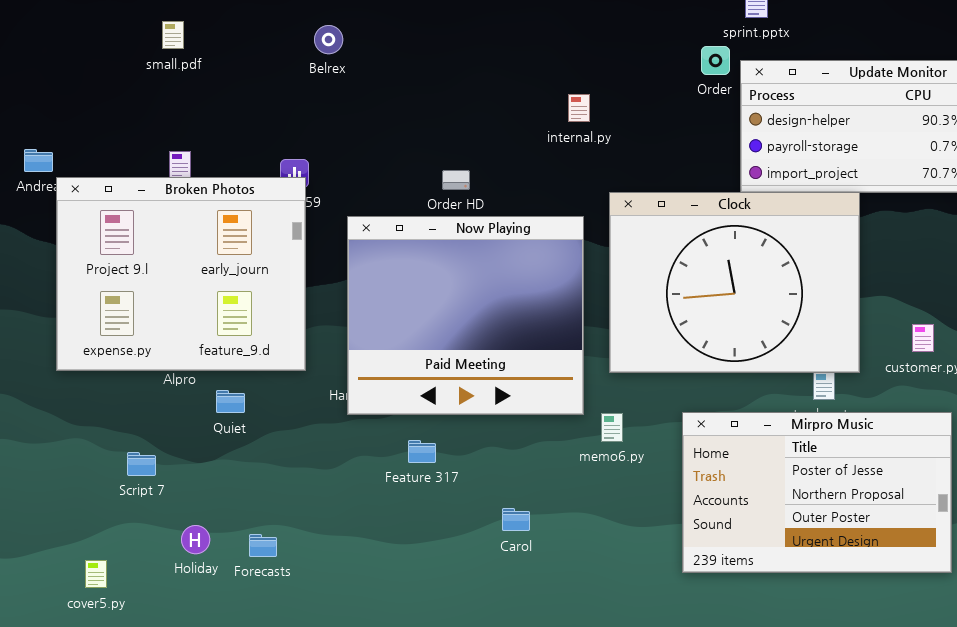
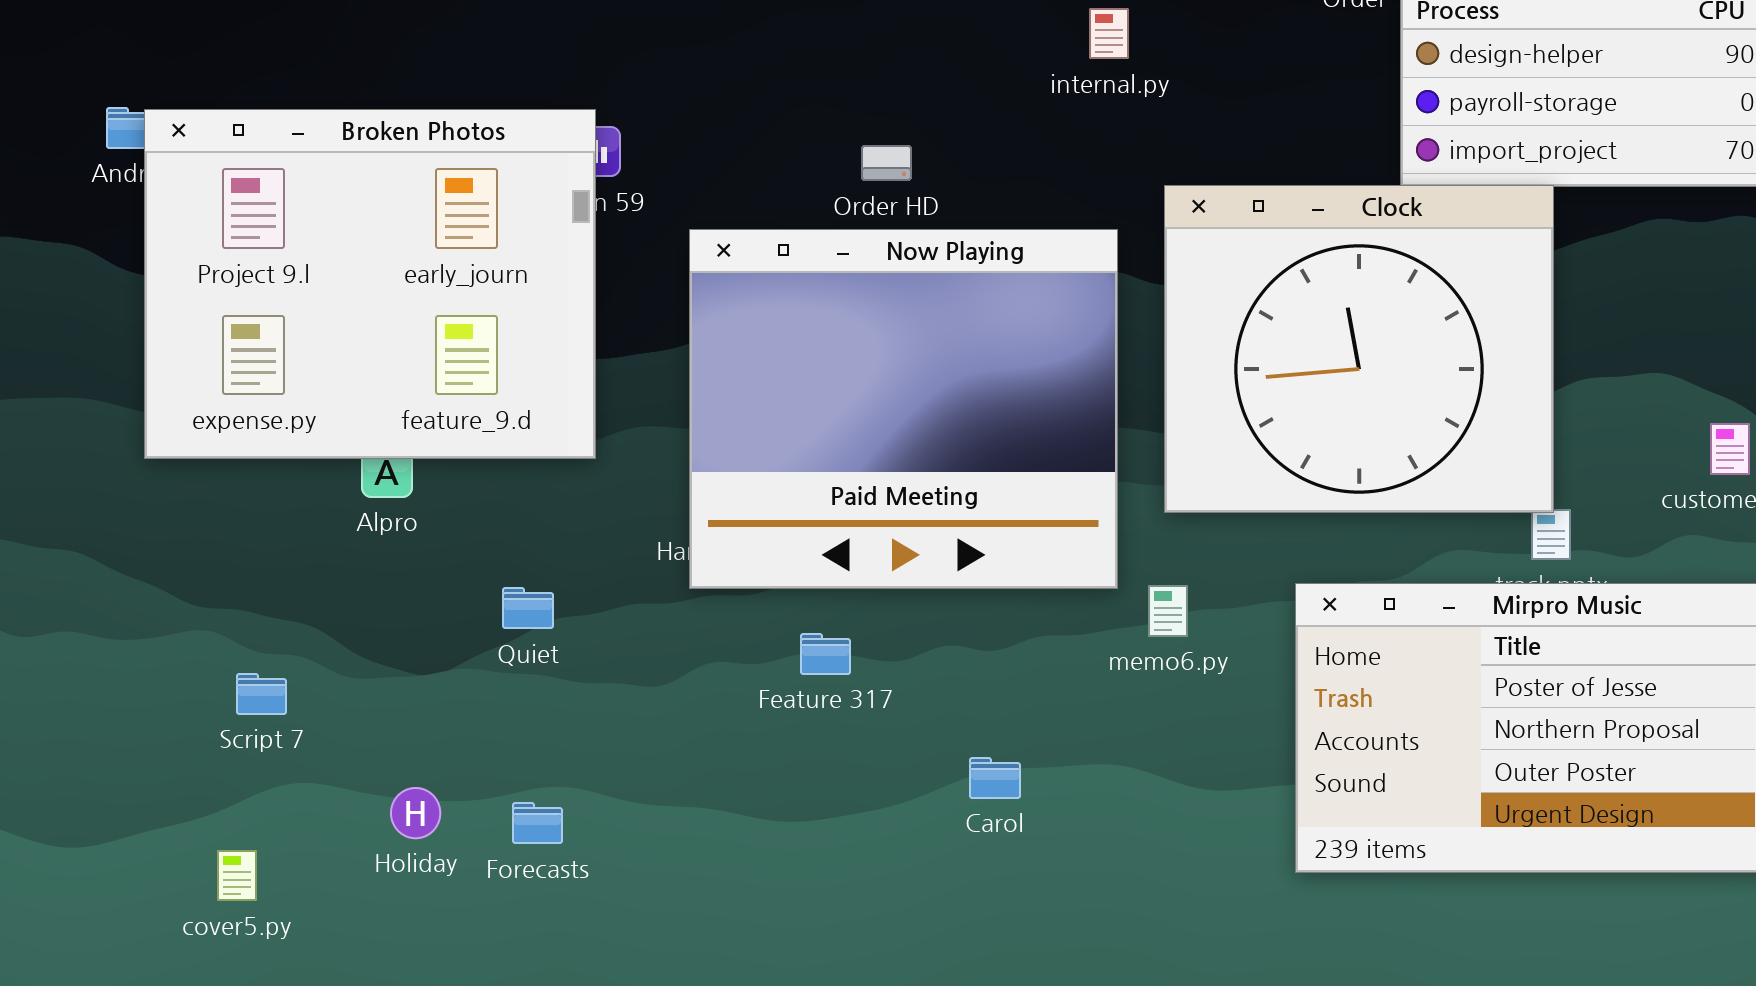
Broken Photos: [56,177,306,371] -> [144,109,596,459], moved
Clock: [609,192,860,373] -> [1164,185,1554,513], resized
Quiet: [216,390,245,413] -> [502,587,554,629], moved
Script 7: [127,452,156,476] -> [236,673,287,715], moved

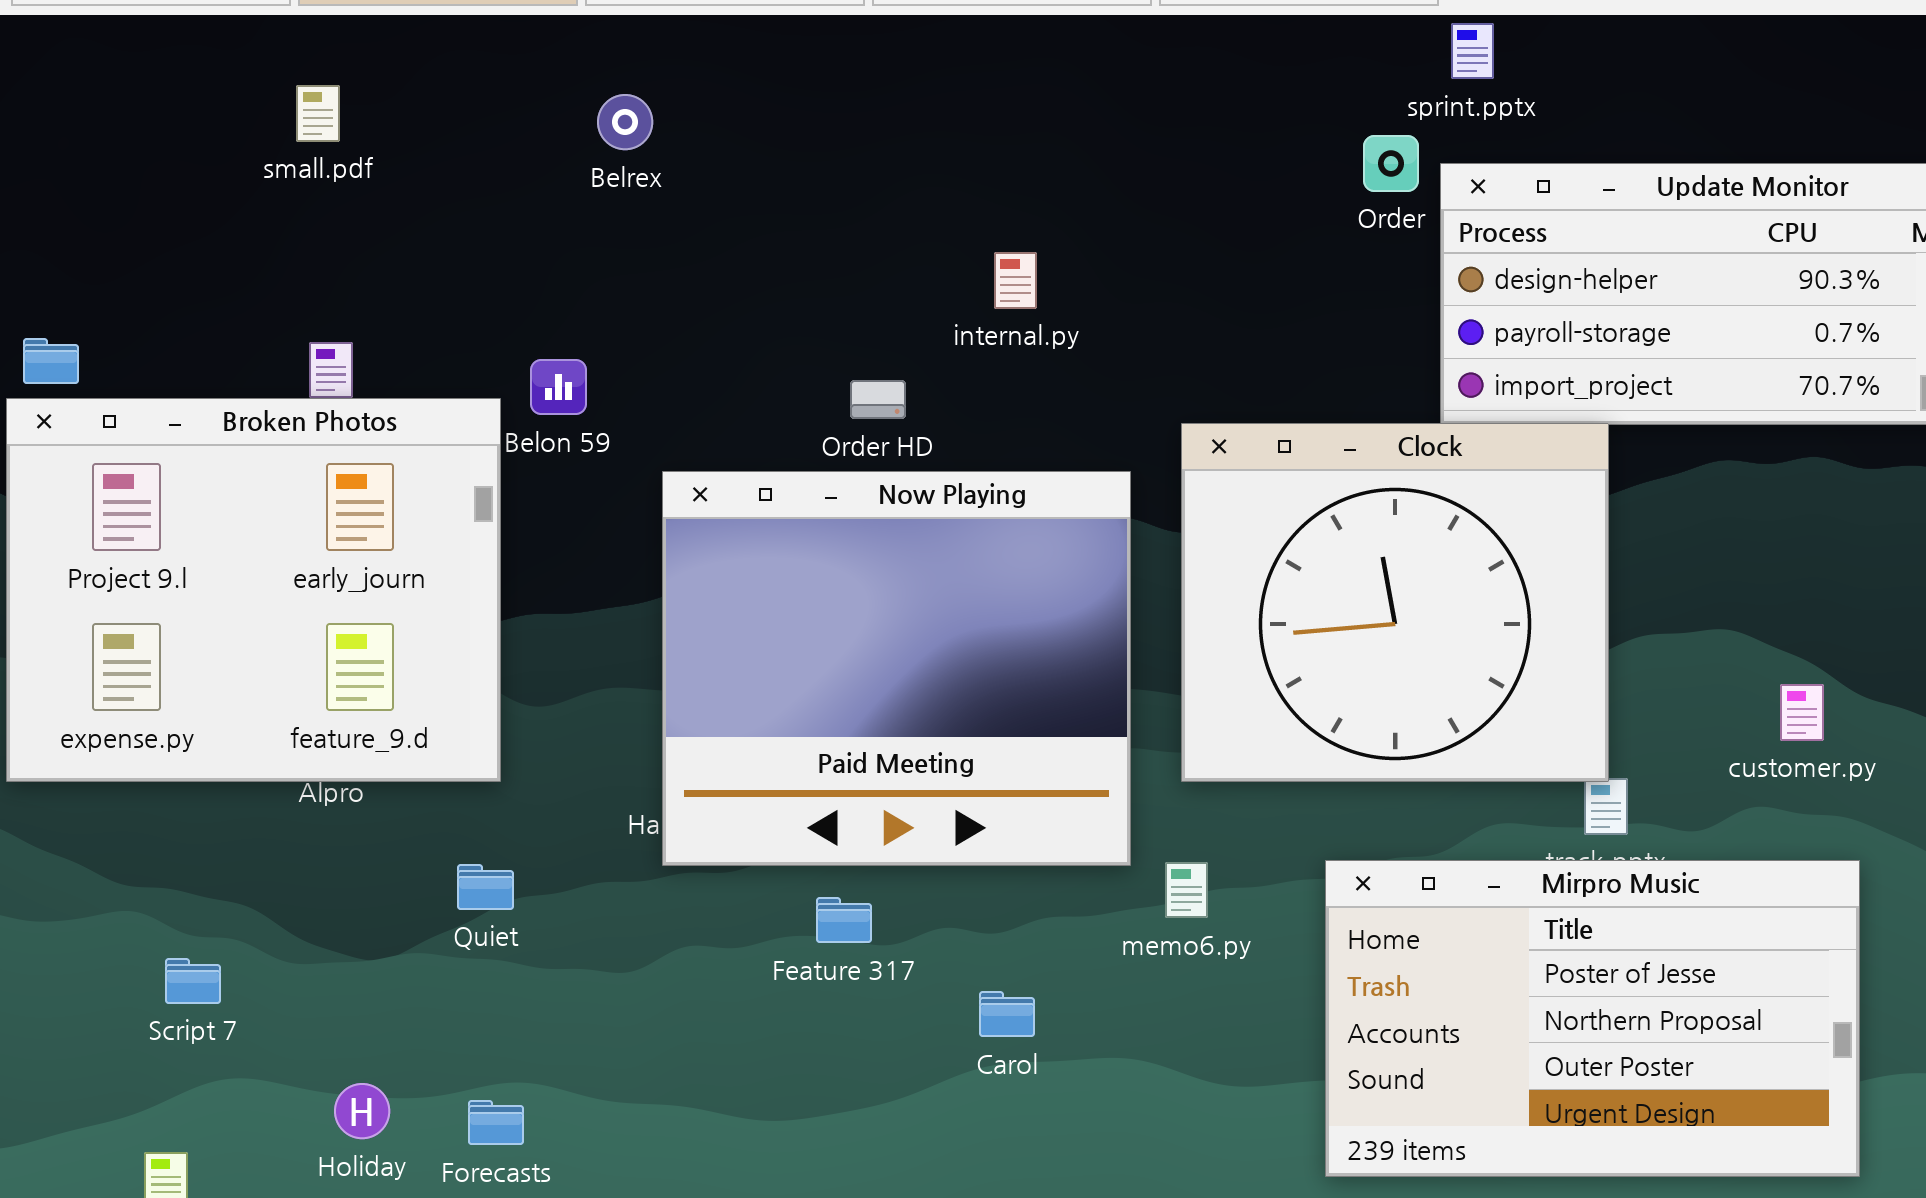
internal.py: [1089,8,1129,59] -> [994,252,1037,309], moved
Broken Photos: [144,109,596,459] -> [6,398,501,782], moved
Feature 317: [800,633,851,675] -> [816,897,872,943], moved
Carol: [969,757,1021,799] -> [979,991,1035,1037], moved

